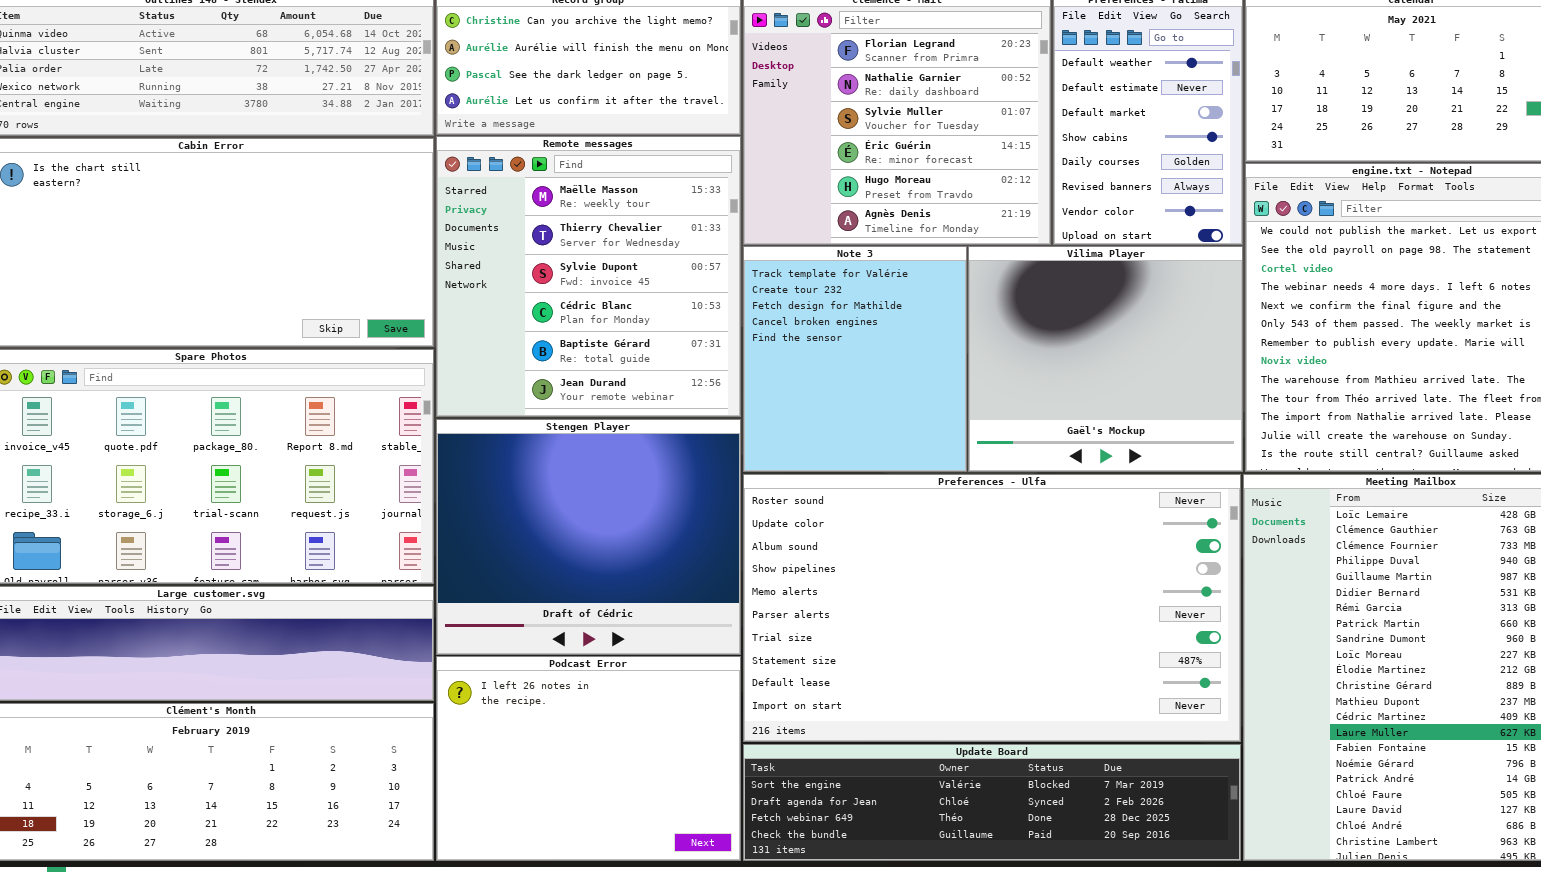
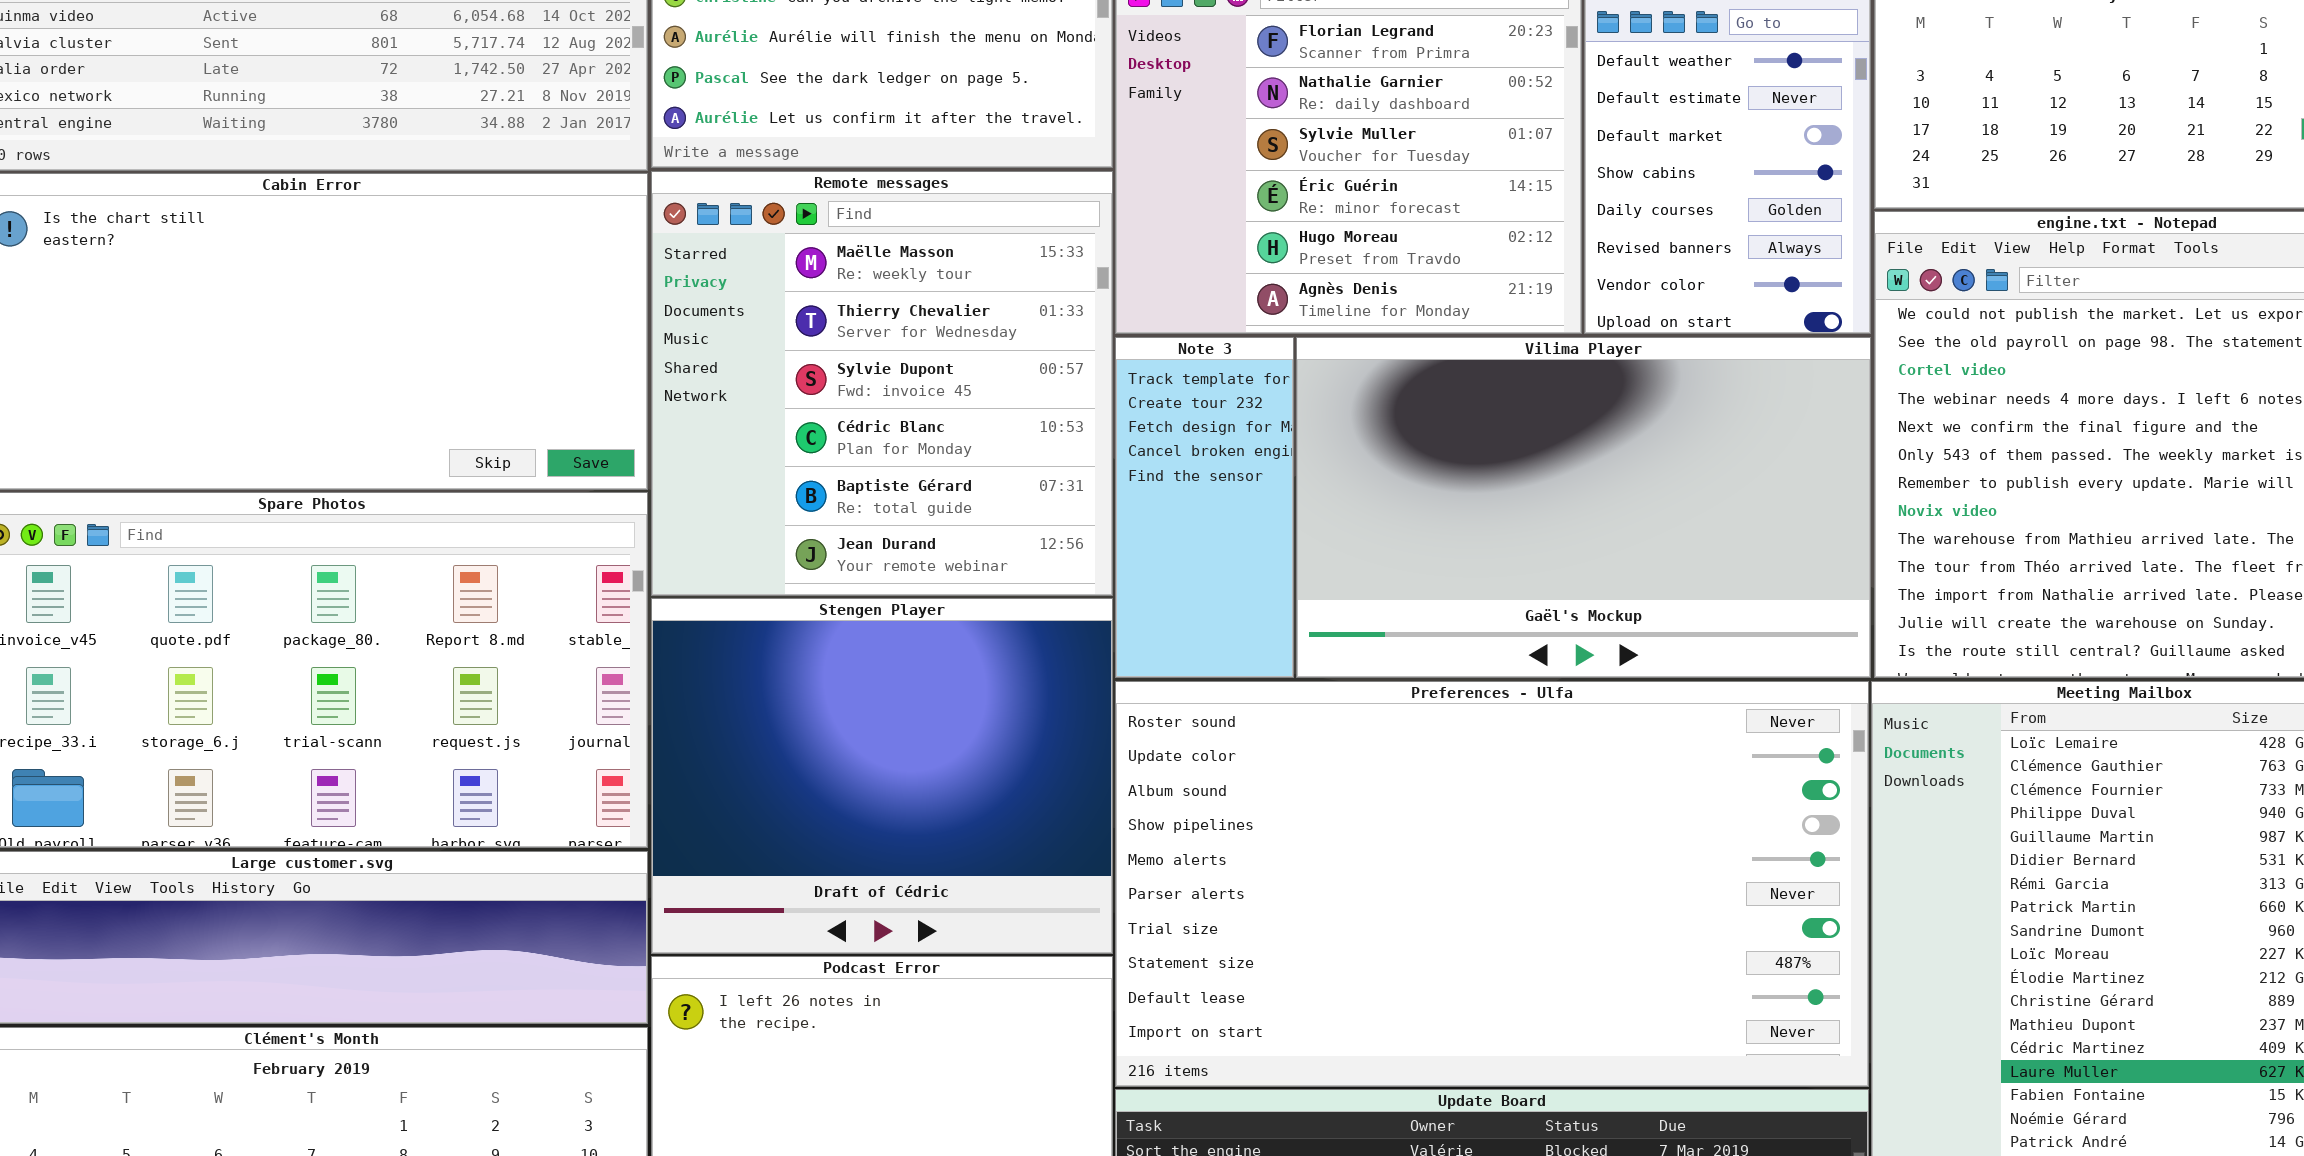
Note 3: [743,246,967,472] -> [1115,337,1294,678], resized
Vilima Player: [968,246,1243,472] -> [1296,337,1871,678], resized

